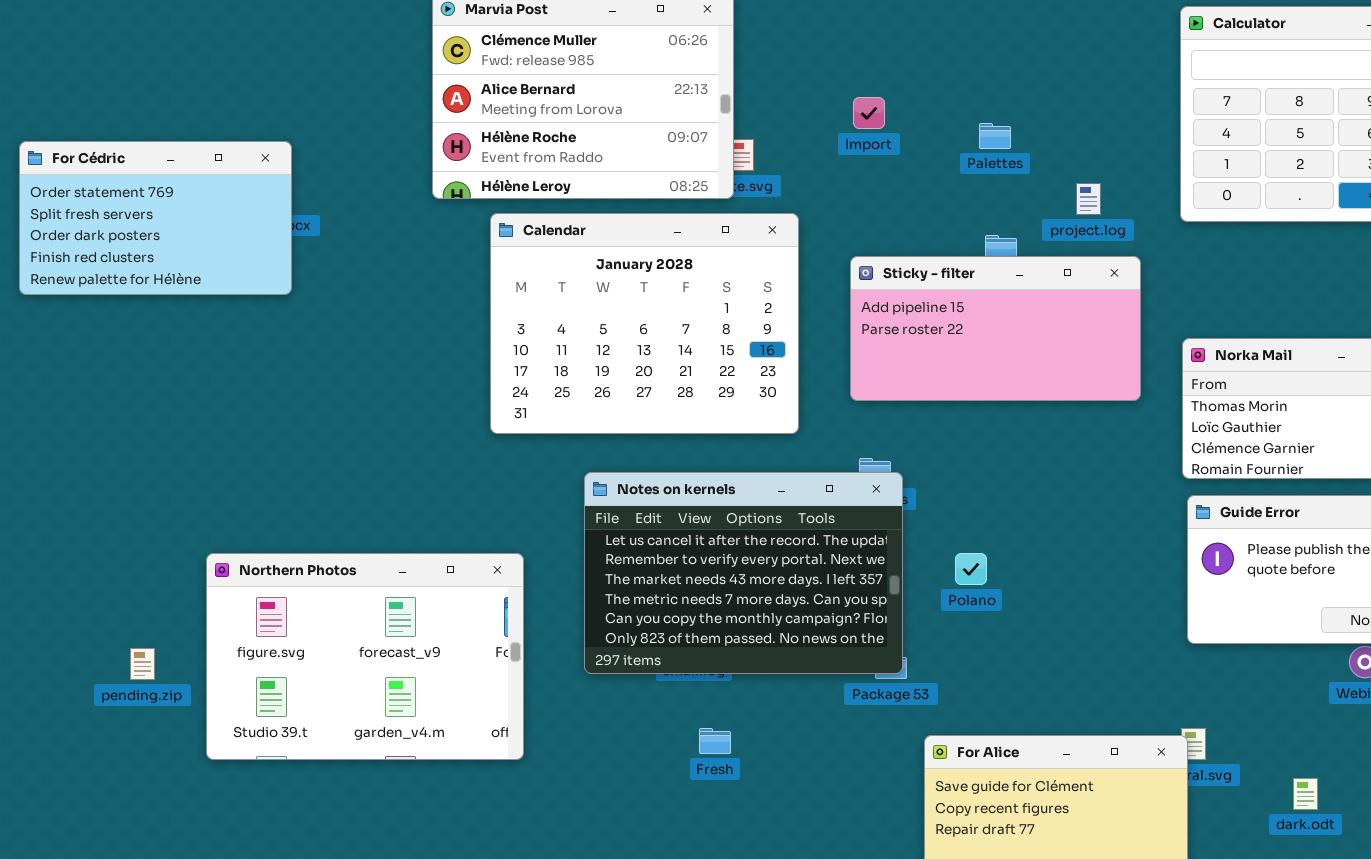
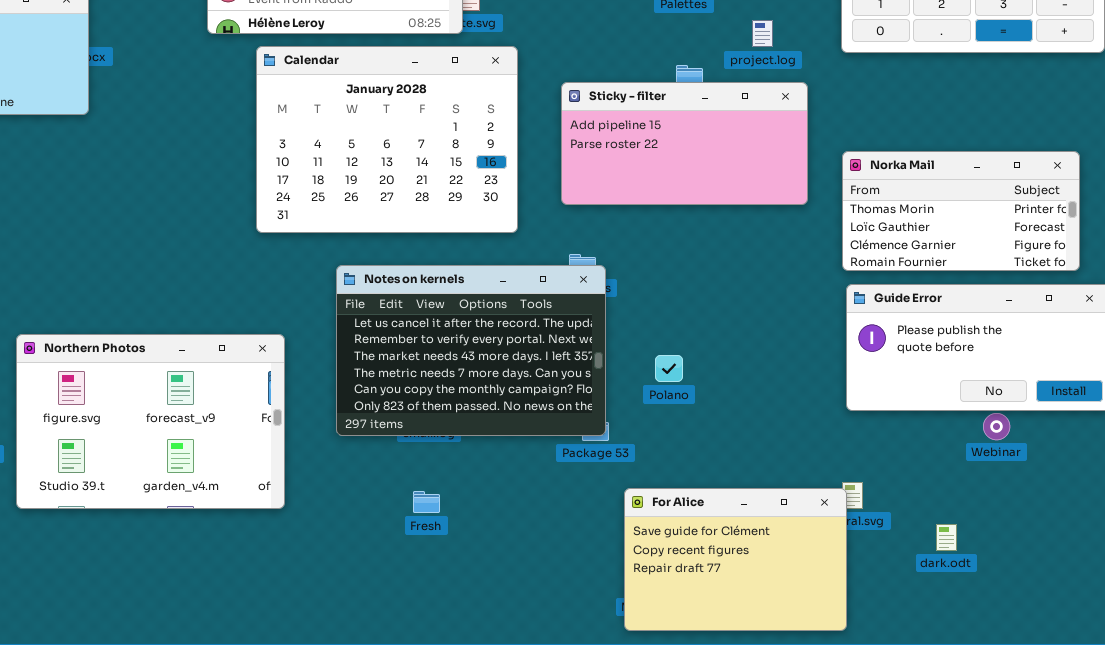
Polano: [955,553,987,585] -> [655,355,683,382], moved
Fresh: [699,728,731,754] -> [413,491,440,513], moved

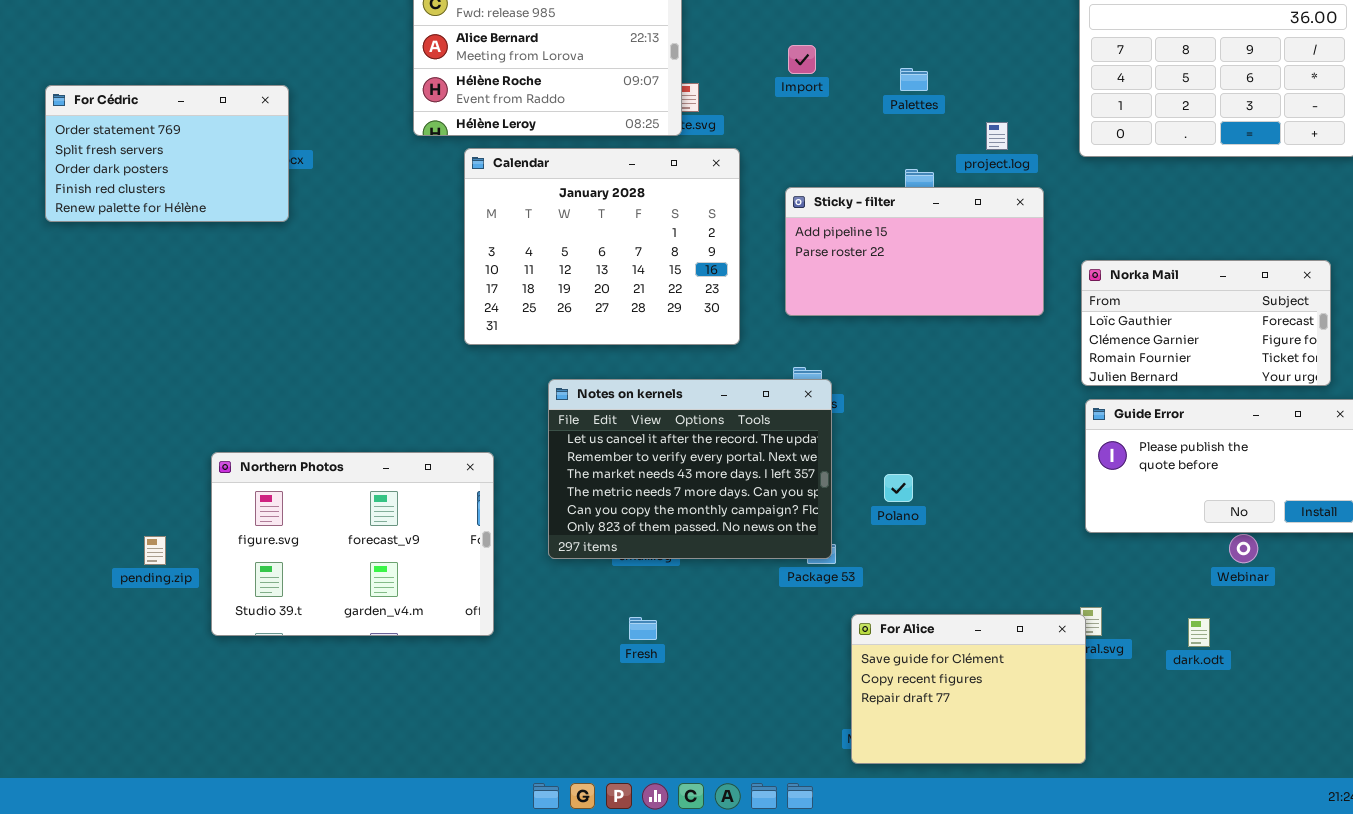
Norka Mail: [842,151,1080,271] -> [1081,260,1331,386], scrolled down 1 row
dark.odt: [936,524,957,551] -> [1188,618,1210,647], moved

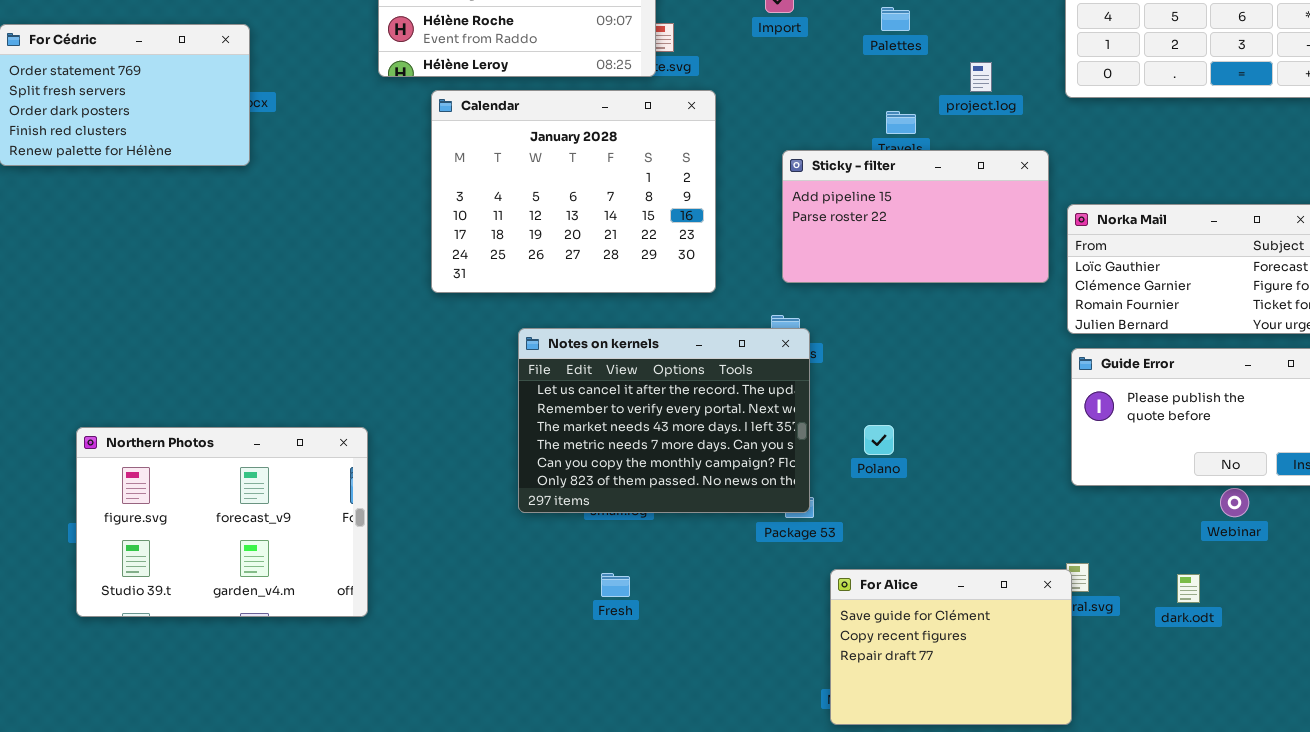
Sticky - filter: [785,187,1044,316] -> [782,150,1049,283], moved
Northern Photos: [211,452,494,636] -> [76,427,368,617], moved

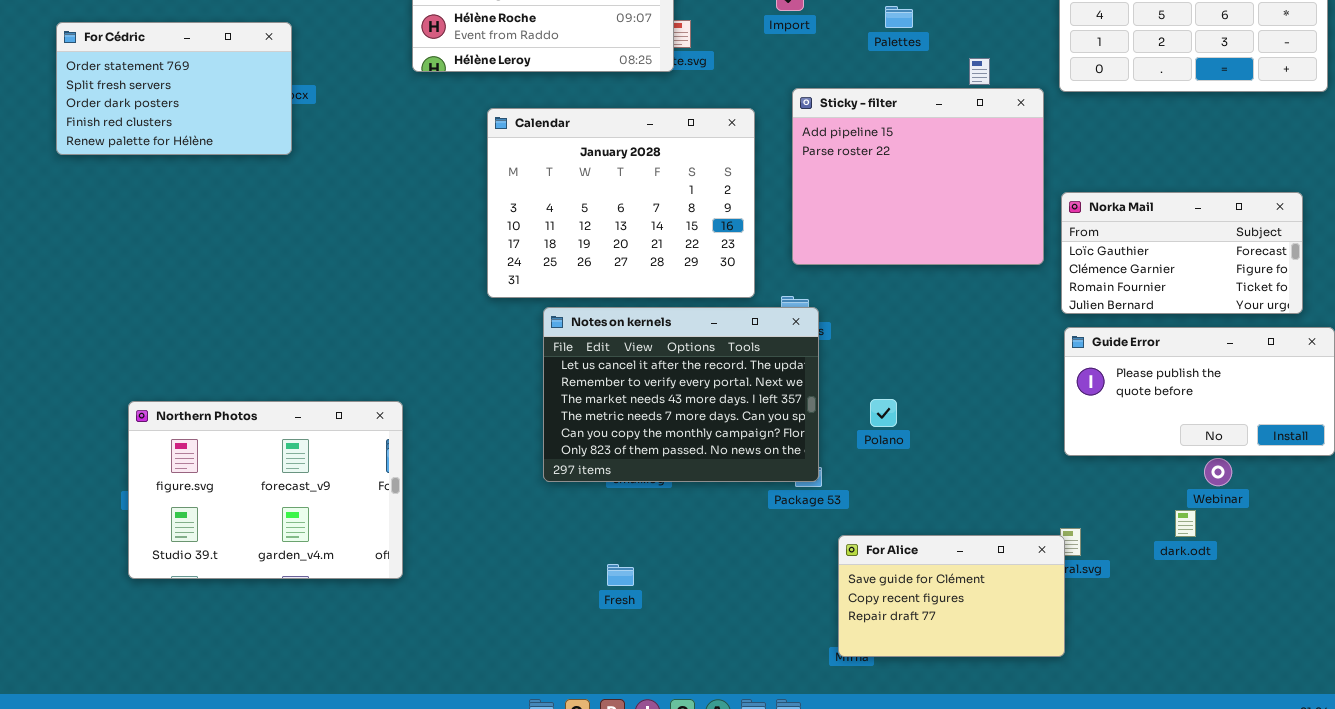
Calendar: [431,90,716,293] -> [487,108,755,298], moved
Sticky - filter: [782,150,1049,283] -> [792,88,1044,265], resized
For Alice: [830,569,1072,725] -> [838,535,1065,657], resized
Fresh: [601,573,630,597] -> [607,564,634,586], moved
dark.odt: [1177,574,1200,603] -> [1175,510,1196,537], moved

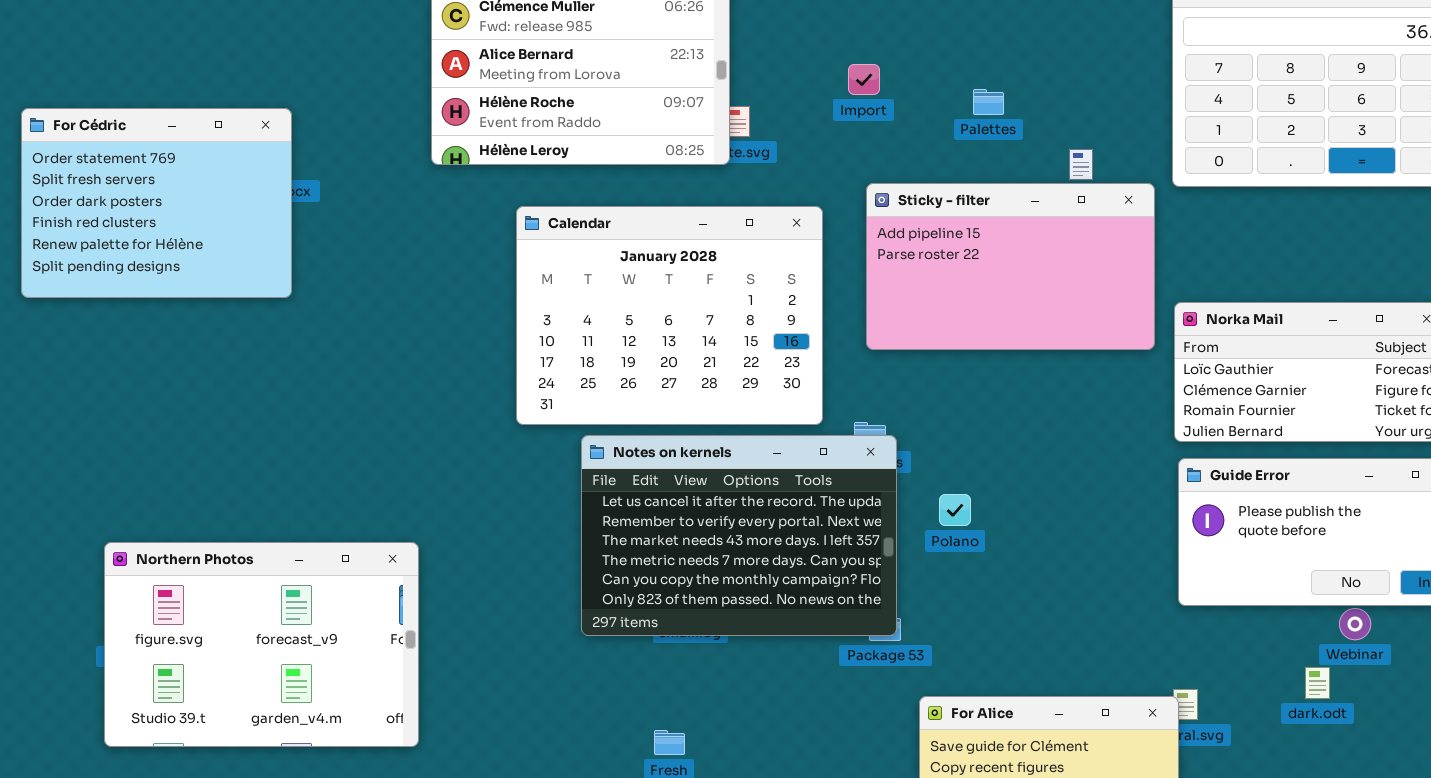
For Cédric: [56,22,292,155] -> [21,108,292,298], resized
Sticky - filter: [792,88,1044,265] -> [866,183,1155,350], resized
Polano: [870,399,897,427] -> [939,494,971,526], moved

